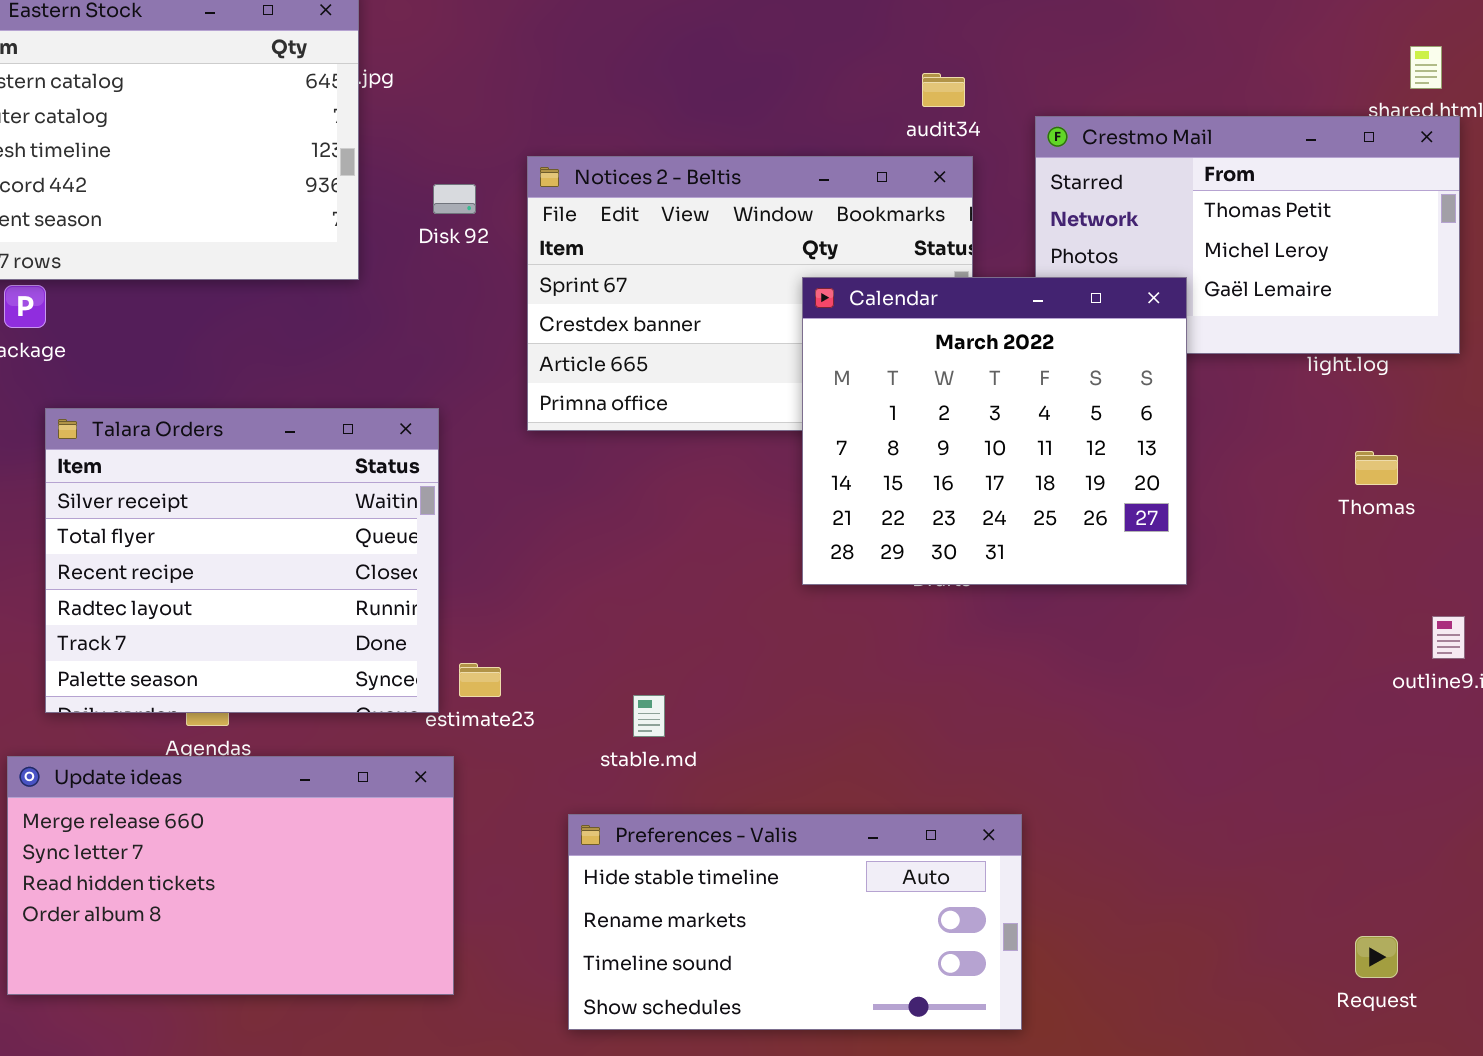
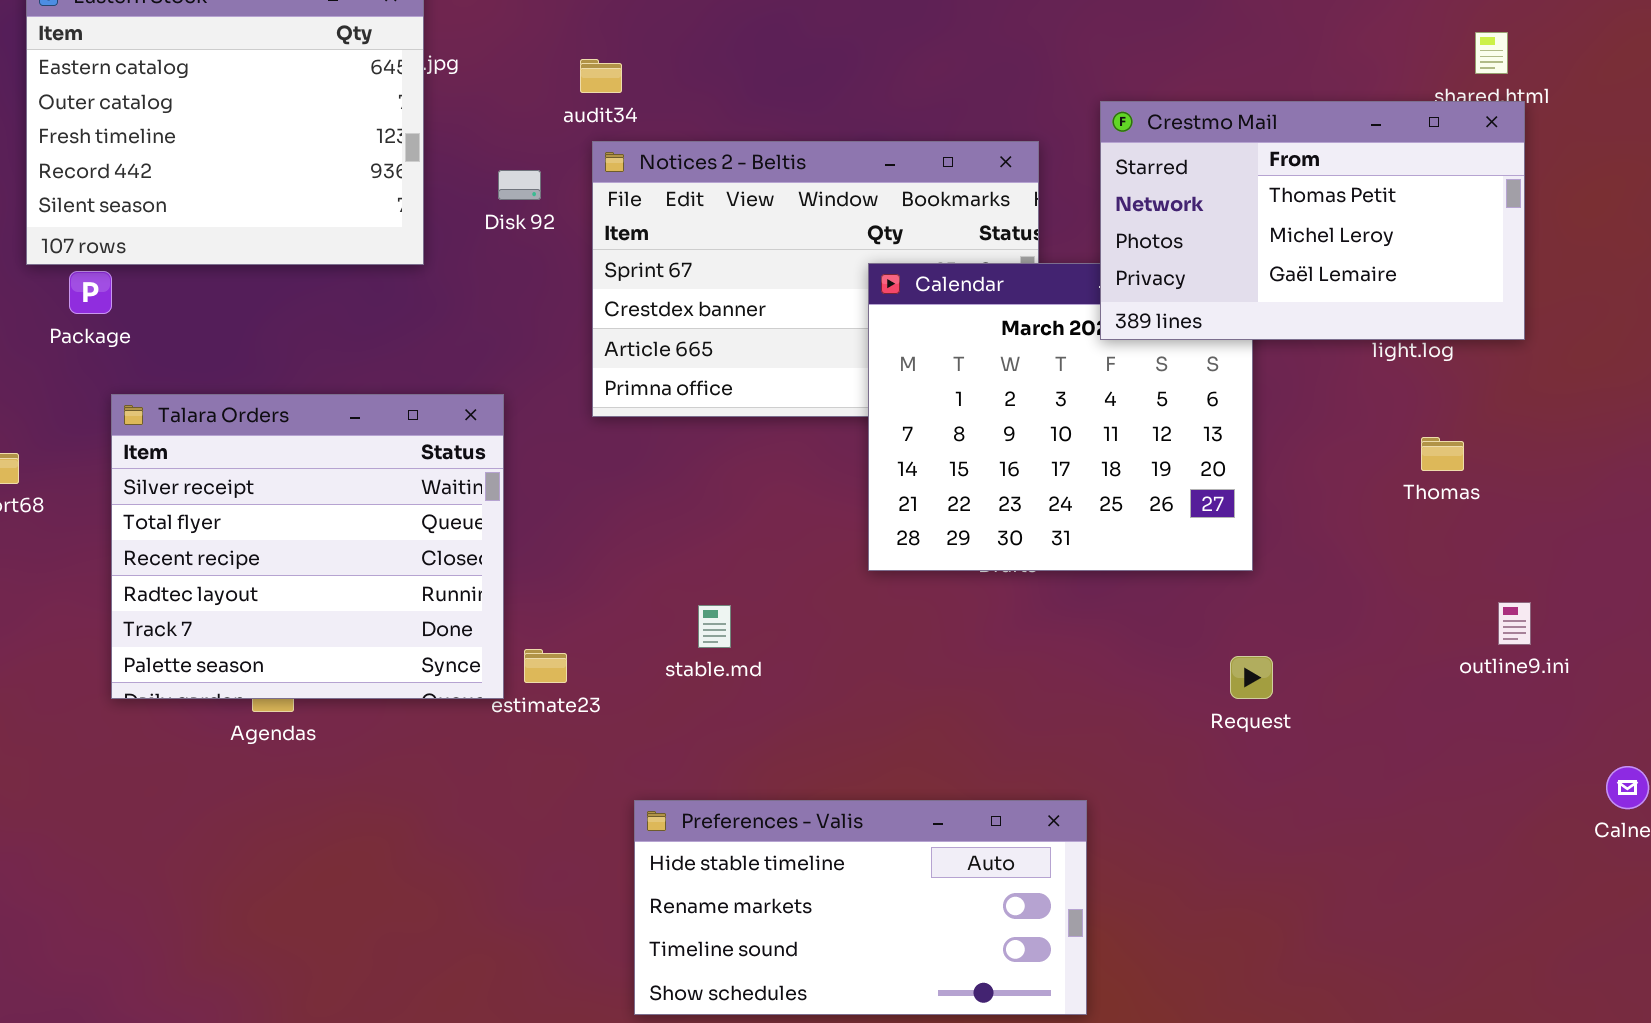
audit34: [922,73,965,107] -> [580,59,622,93], moved
Crestmo Mail: [1035,116,1460,354] -> [1100,101,1525,340], raised
stable.md: [633,695,665,737] -> [698,605,731,648], moved
Update ideas: [7,756,454,995] -> none, closed
Request: [1355,936,1398,978] -> [1230,656,1273,699], moved

